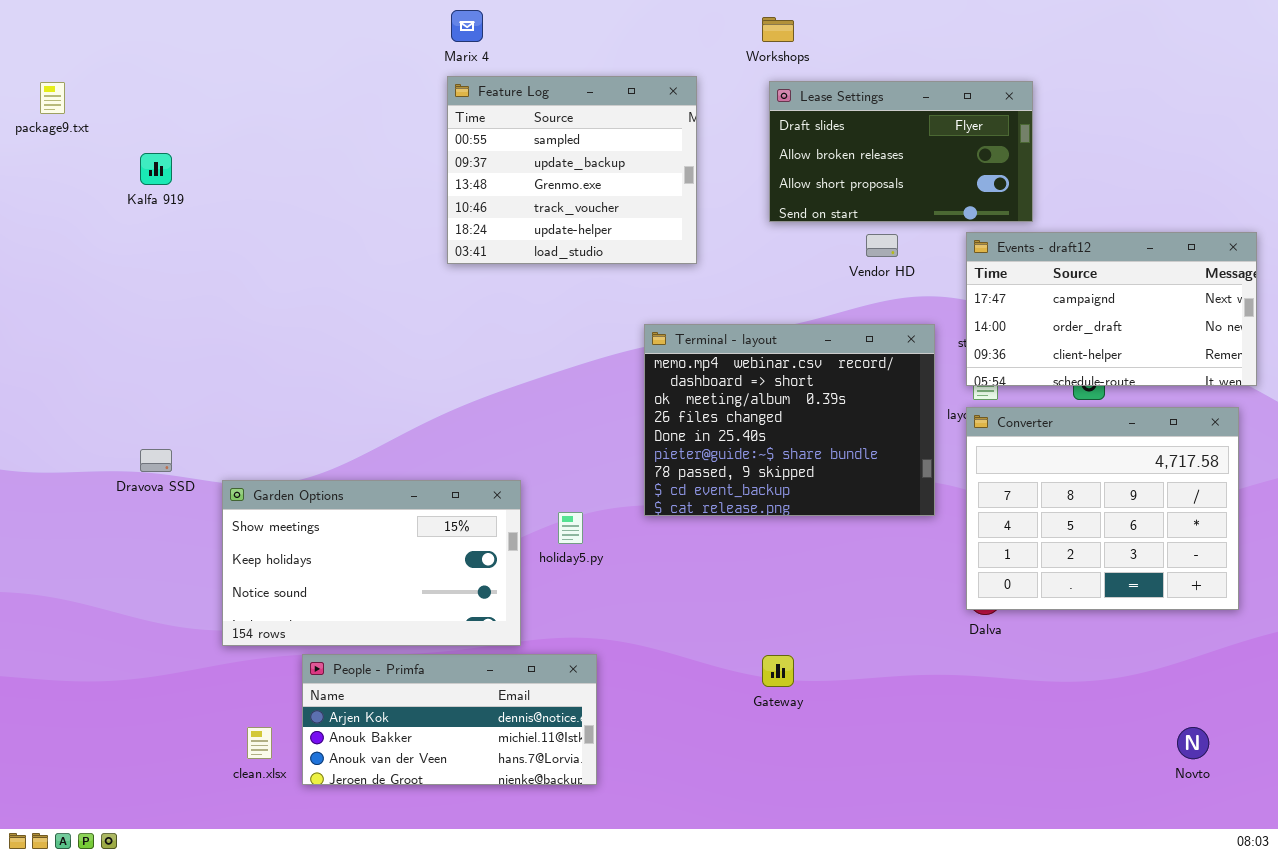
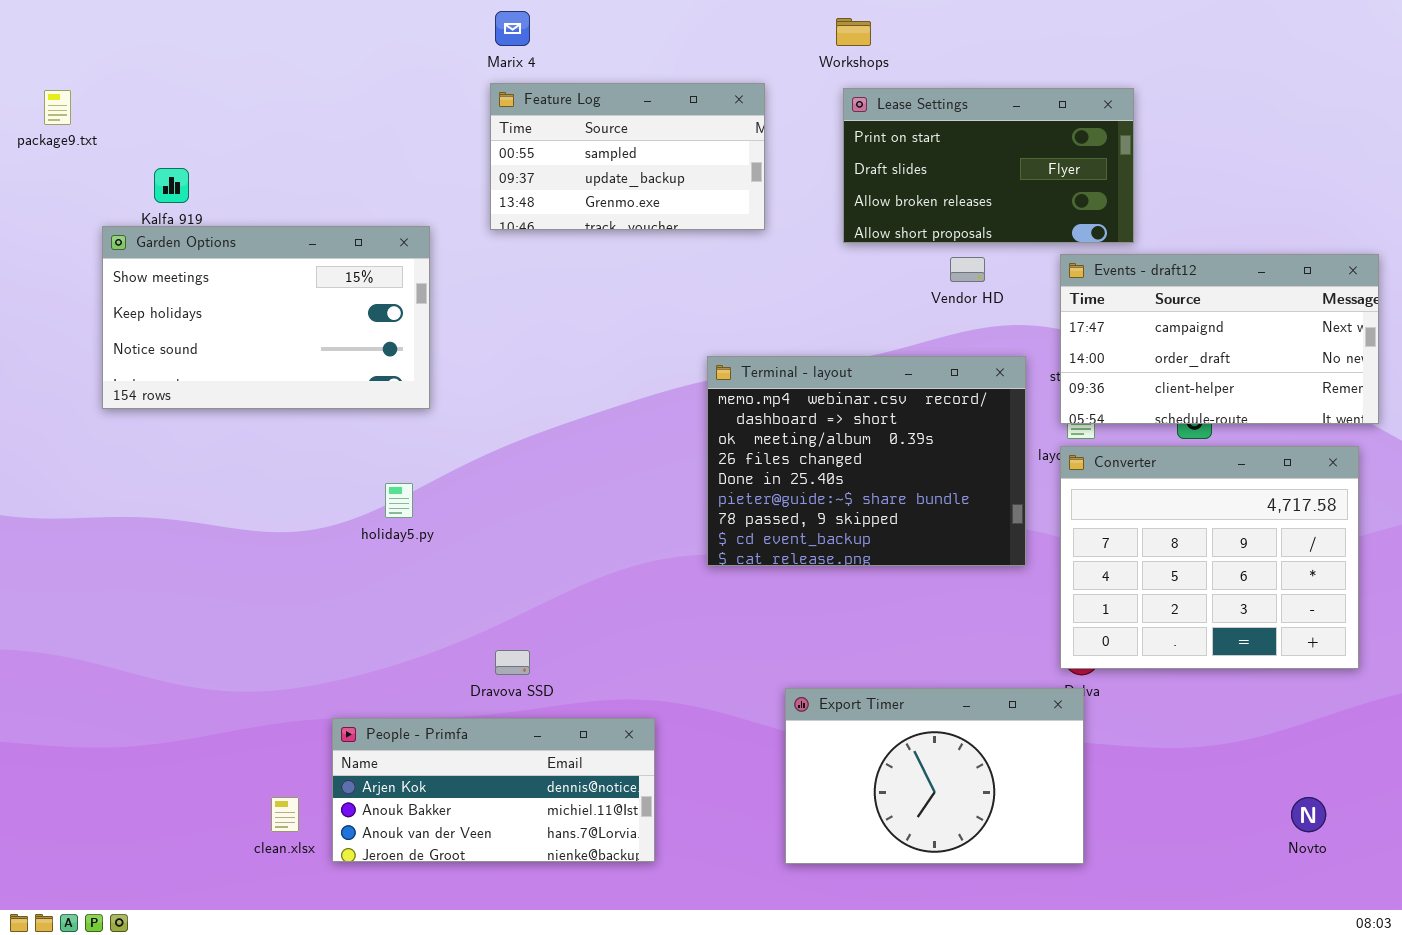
Feature Log: [447,76,697,264] -> [490,83,765,230], resized
Lease Settings: [769,81,1033,222] -> [843,88,1134,243], scrolled up 1 row
Dravova SSD: [140,449,172,472] -> [495,650,530,675], moved
Garden Options: [222,480,521,646] -> [102,226,430,409], moved
holiday5.py: [558,512,583,544] -> [385,483,413,518], moved
Export Timer: none -> [785,688,1084,864], opened

